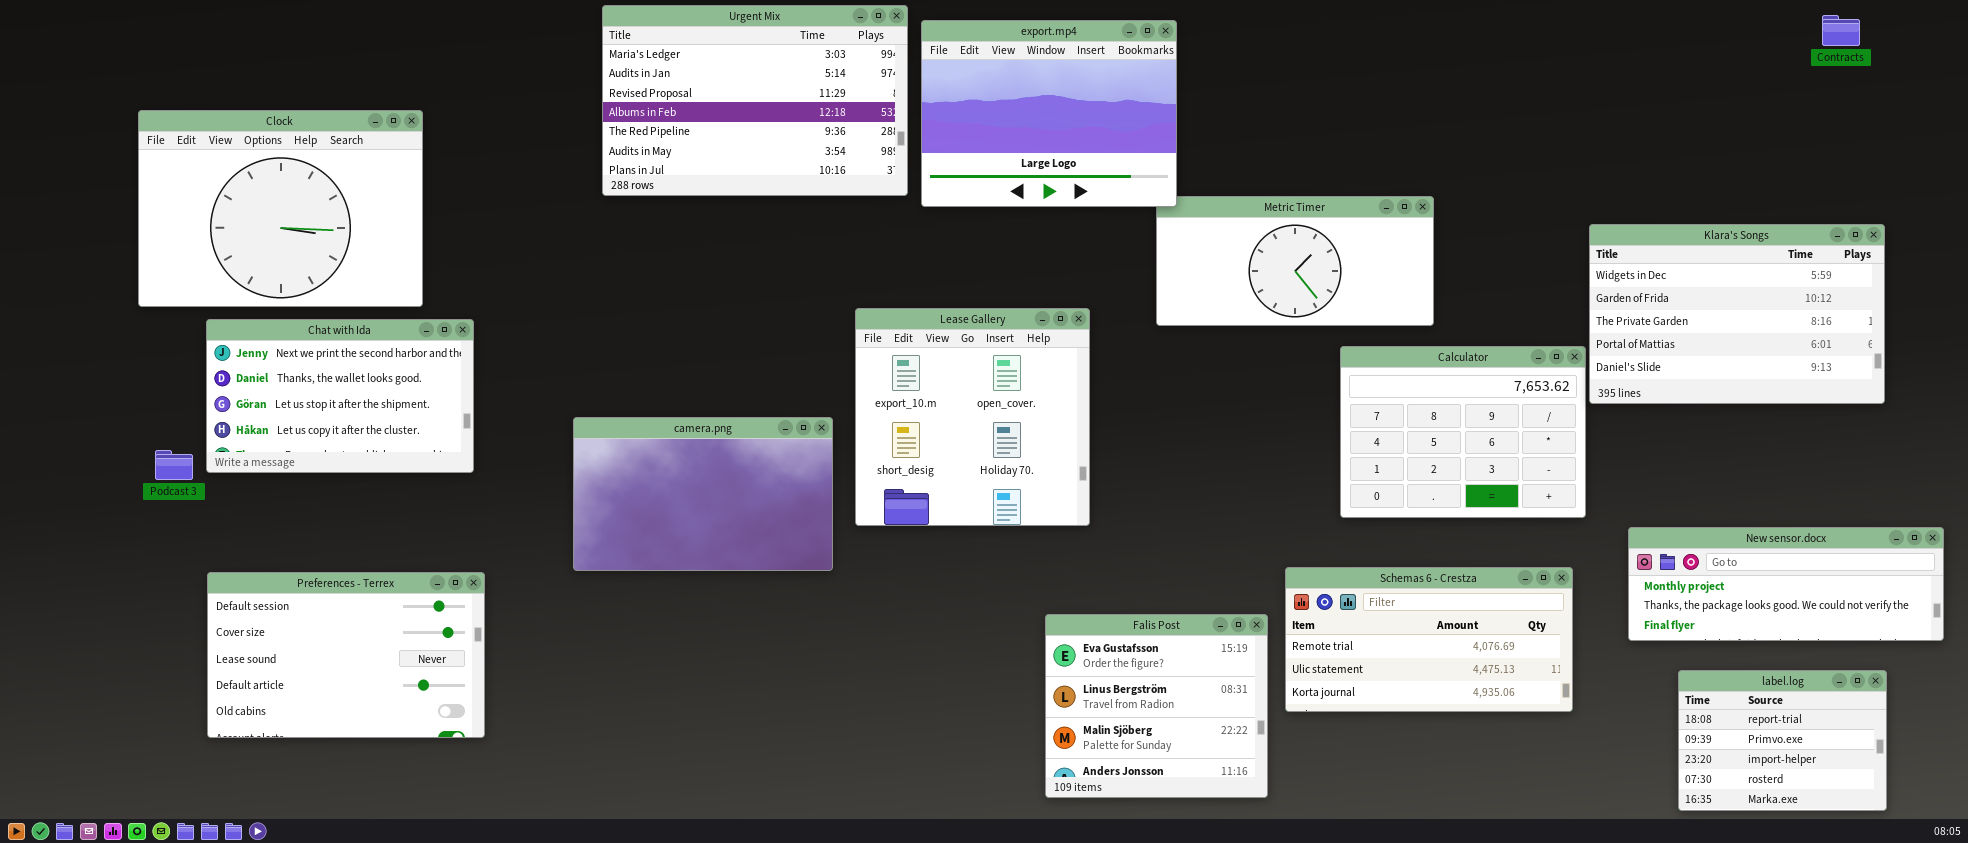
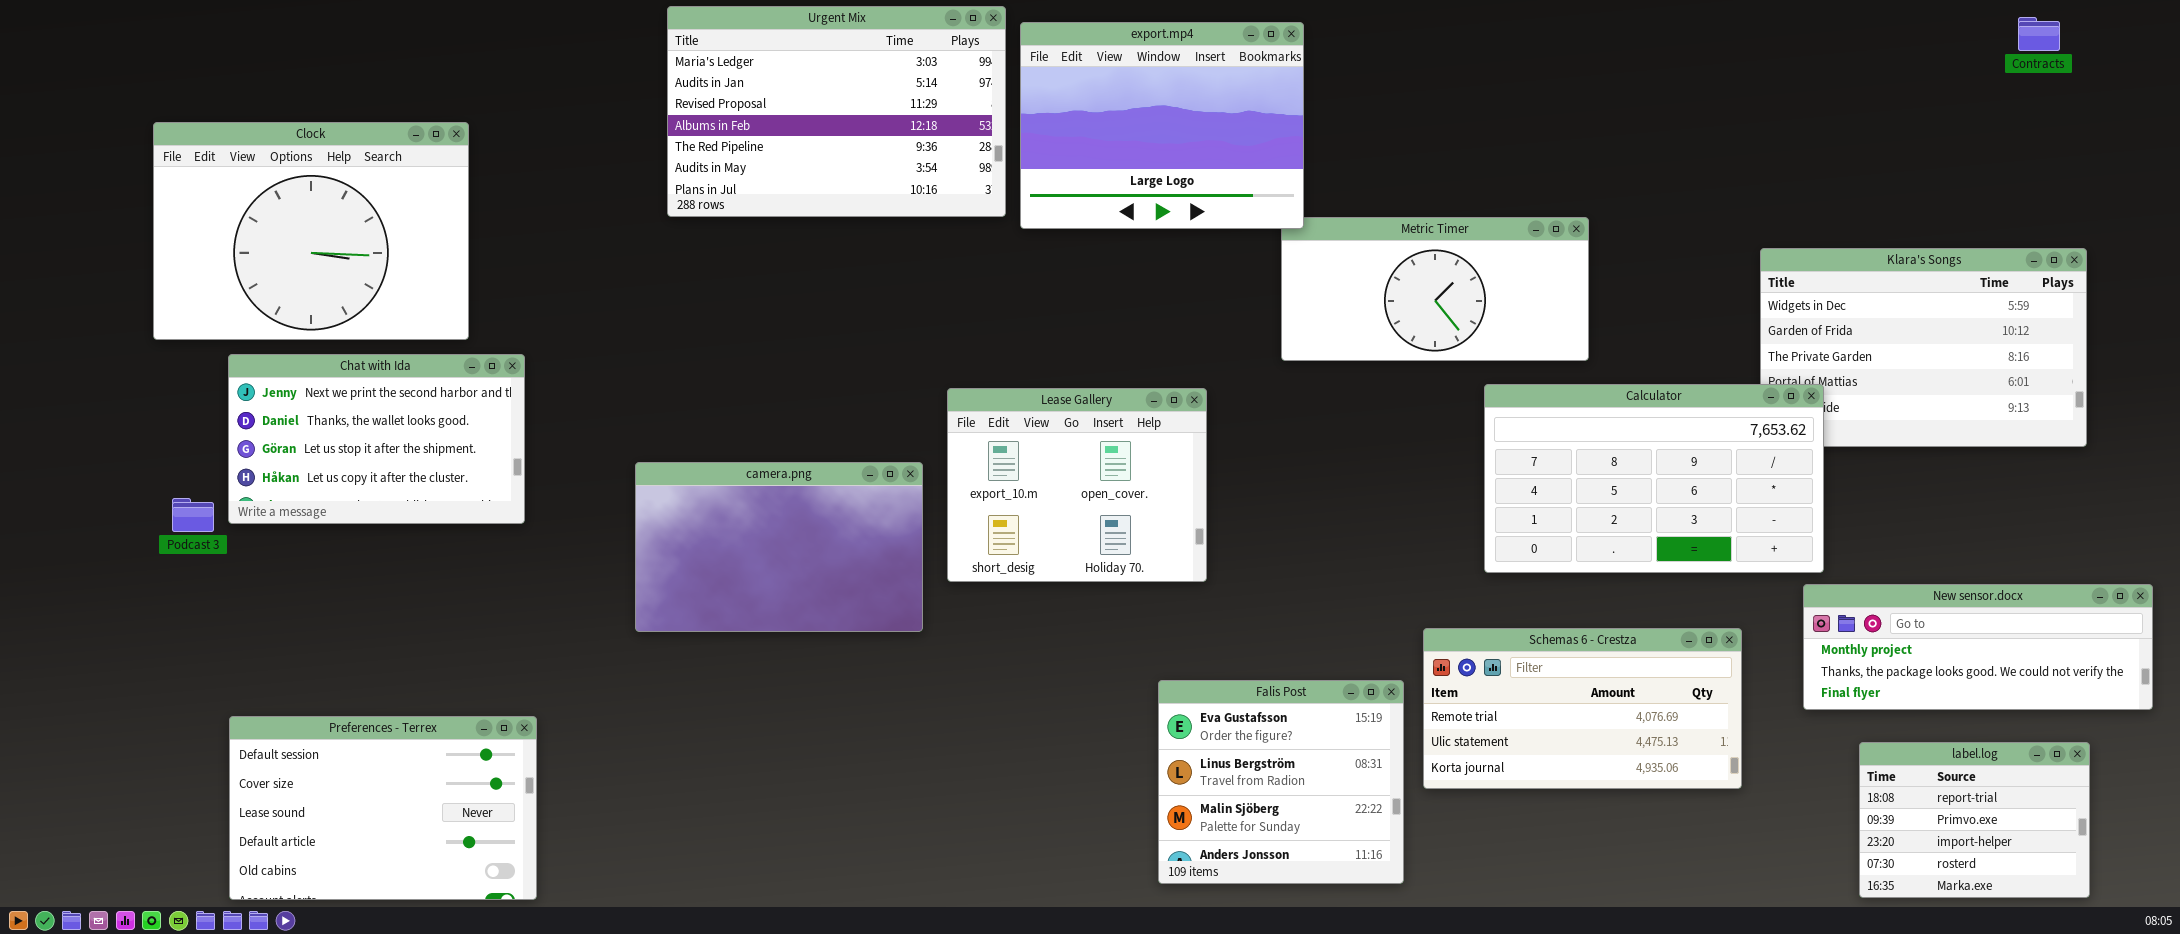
Lease Gallery: [855,308,1090,526] -> [947,388,1207,582], resized
Calculator: [1340,346,1586,518] -> [1484,384,1824,573], resized
Preferences - Terrex: [207,572,485,738] -> [229,716,537,900], moved

